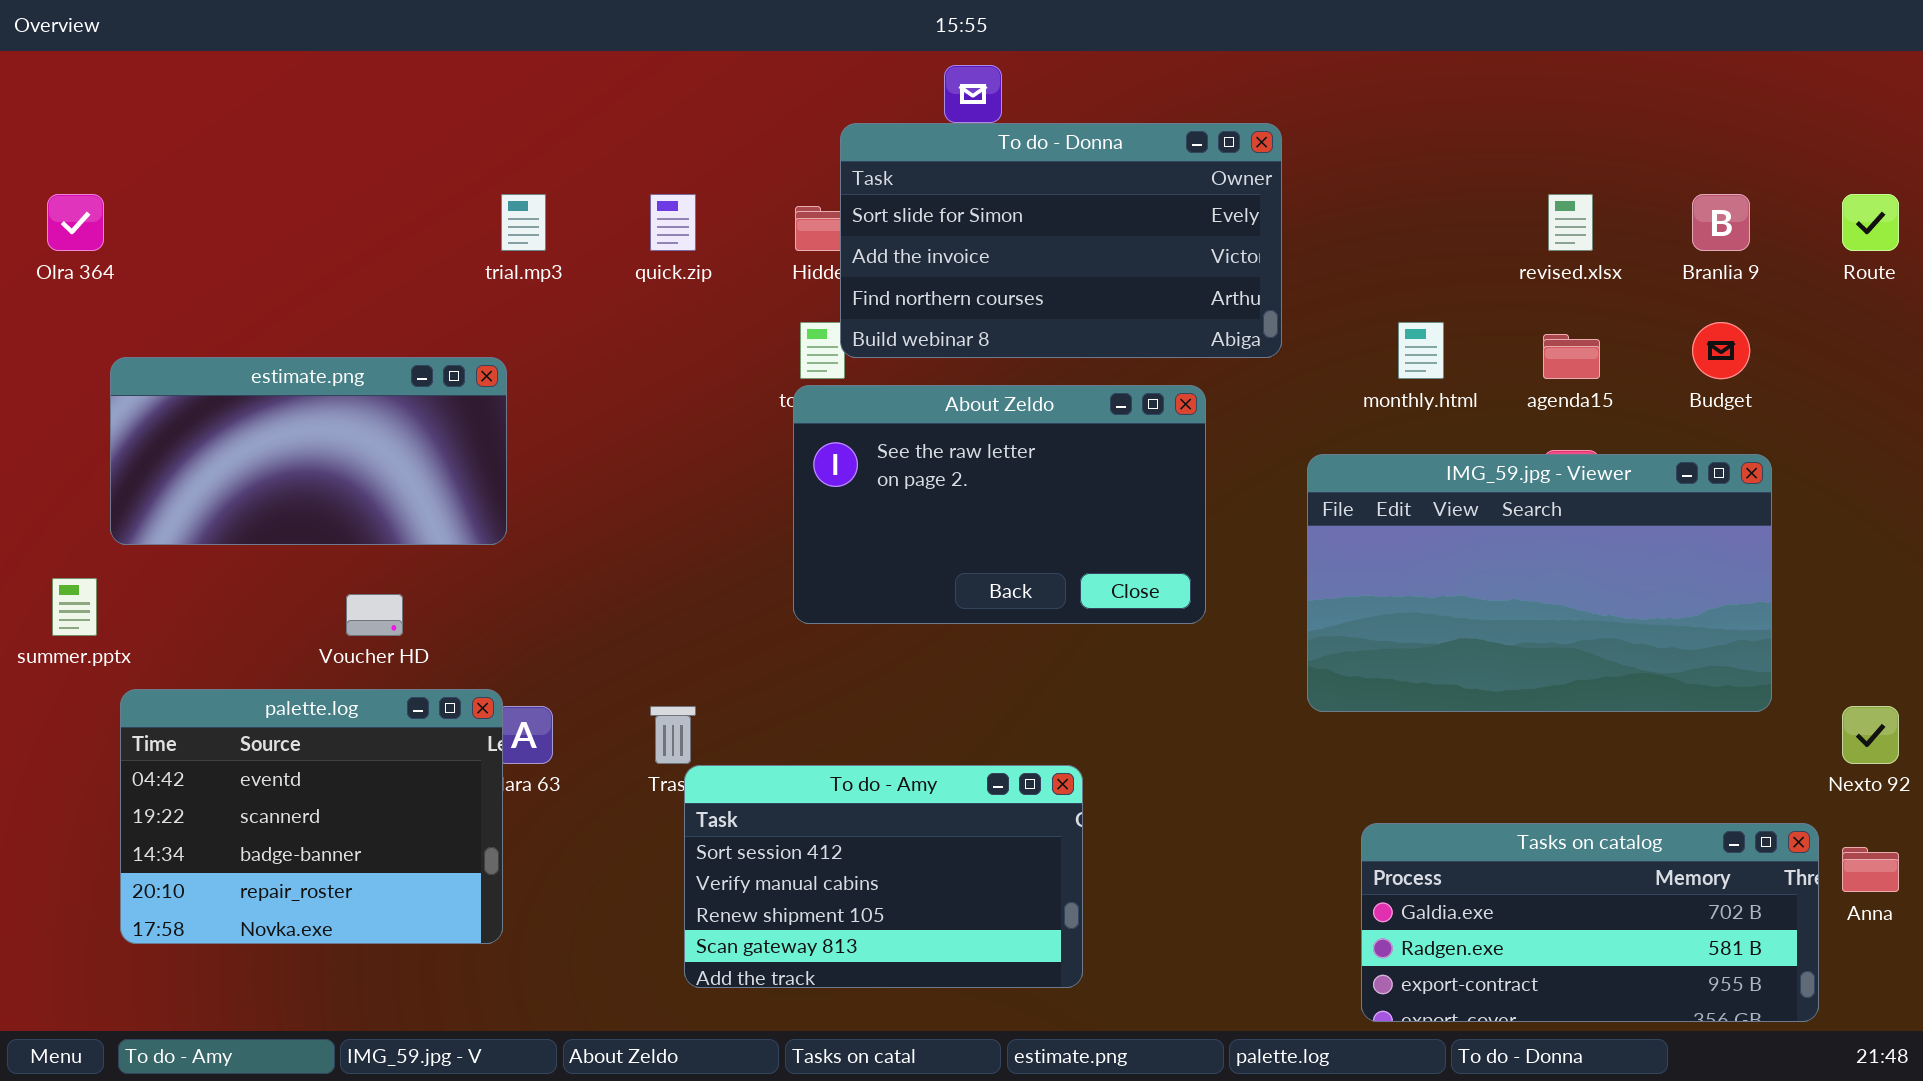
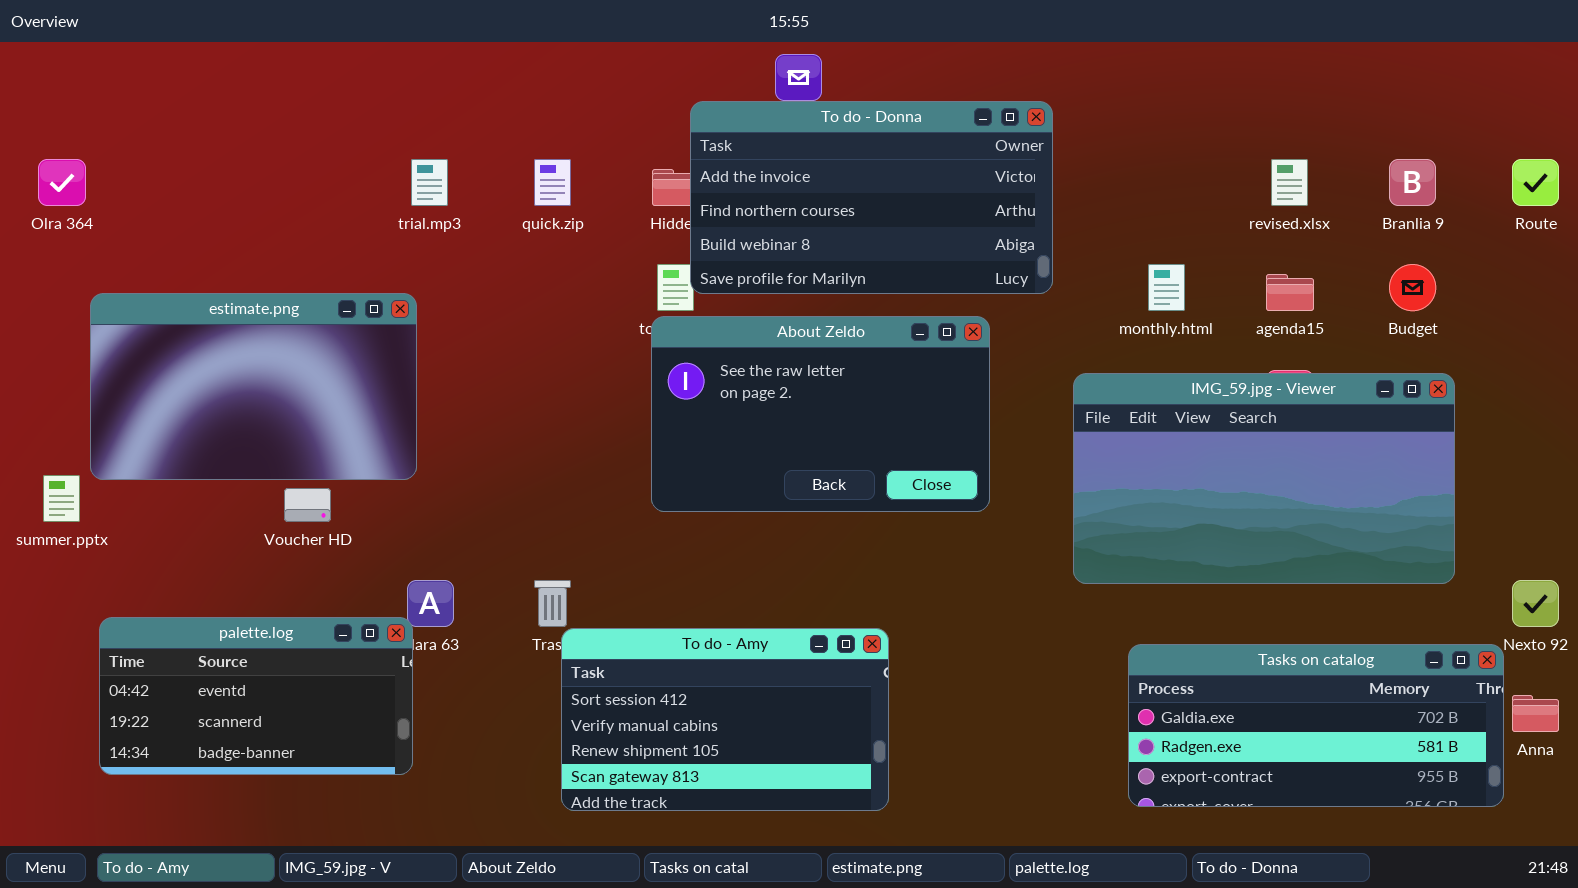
To do - Donna: [840,123,1282,358] -> [690,101,1053,294], scrolled down 1 row
estimate.png: [110,357,507,545] -> [90,293,417,480], resized
palette.log: [120,689,503,944] -> [99,617,413,775], resized
Tasks on catalog: [1361,823,1819,1022] -> [1128,644,1504,807], moved

